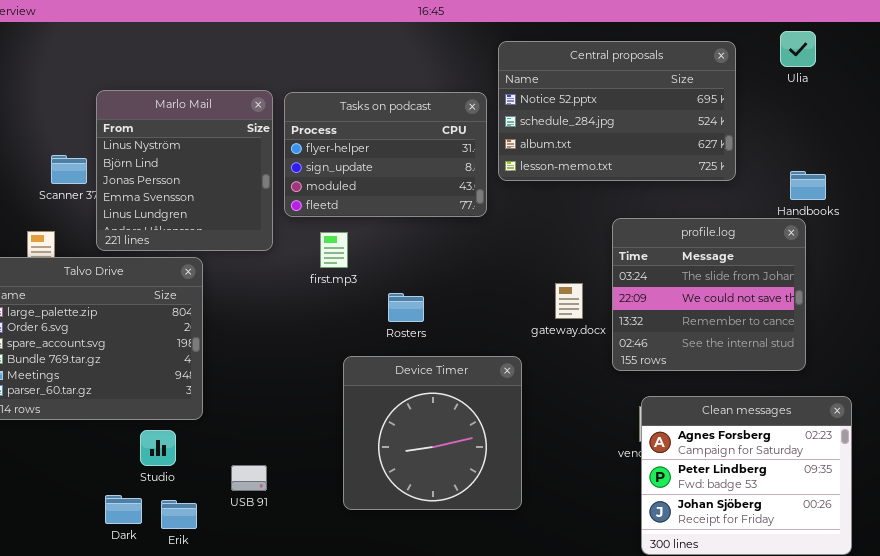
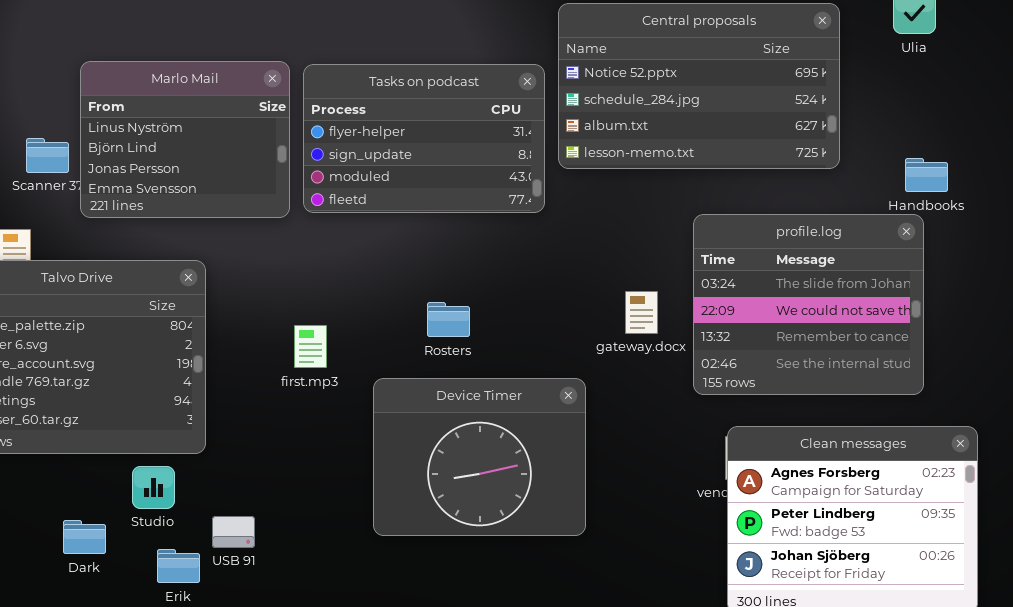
Marlo Mail: [96,90,273,251] -> [80,61,290,218], resized
first.mp3: [320,232,348,268] -> [294,325,327,368], moved
Device Timer: [343,356,522,510] -> [373,378,586,536], resized
USB 91: [231,465,267,491] -> [212,516,255,548], moved
Dark: [105,495,142,524] -> [63,520,106,554], moved

